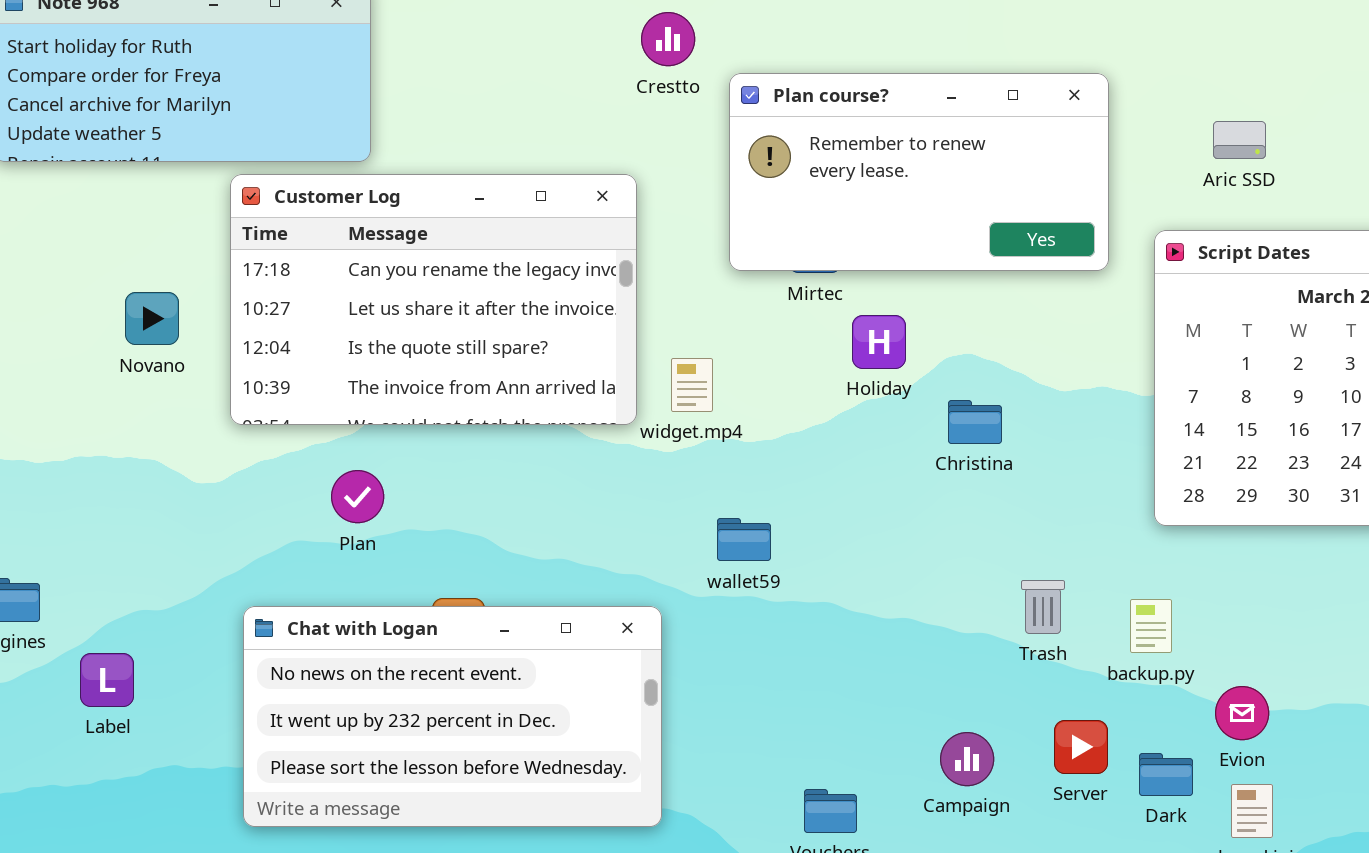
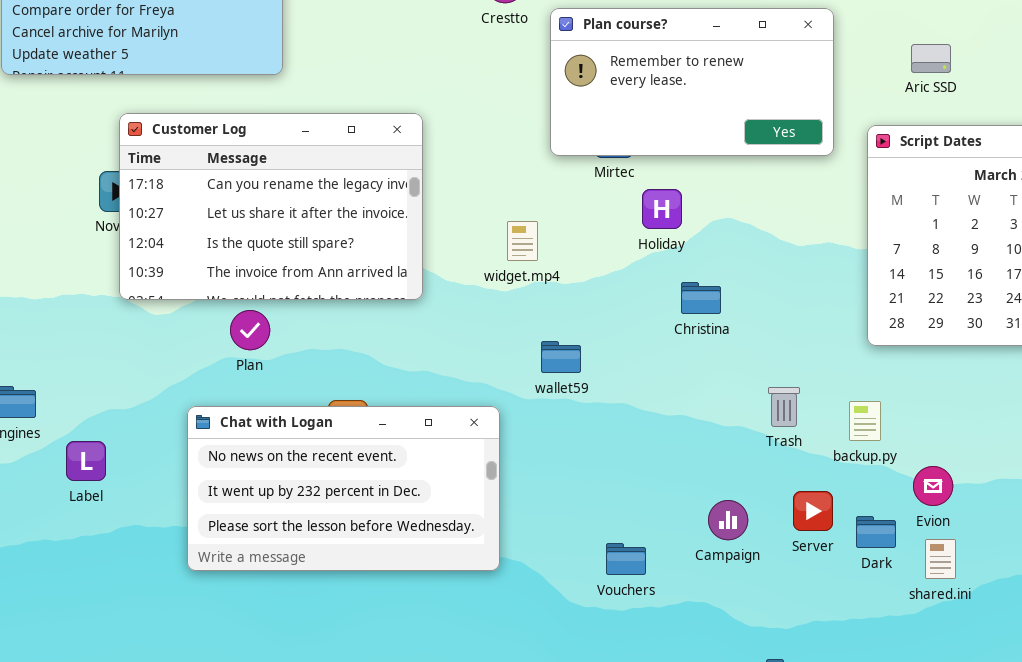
Customer Log: [230,174,637,425] -> [119,113,423,300], moved
Christina: [948,400,1002,444] -> [681,282,721,314], moved
Plan: [331,470,384,523] -> [230,310,270,350], moved

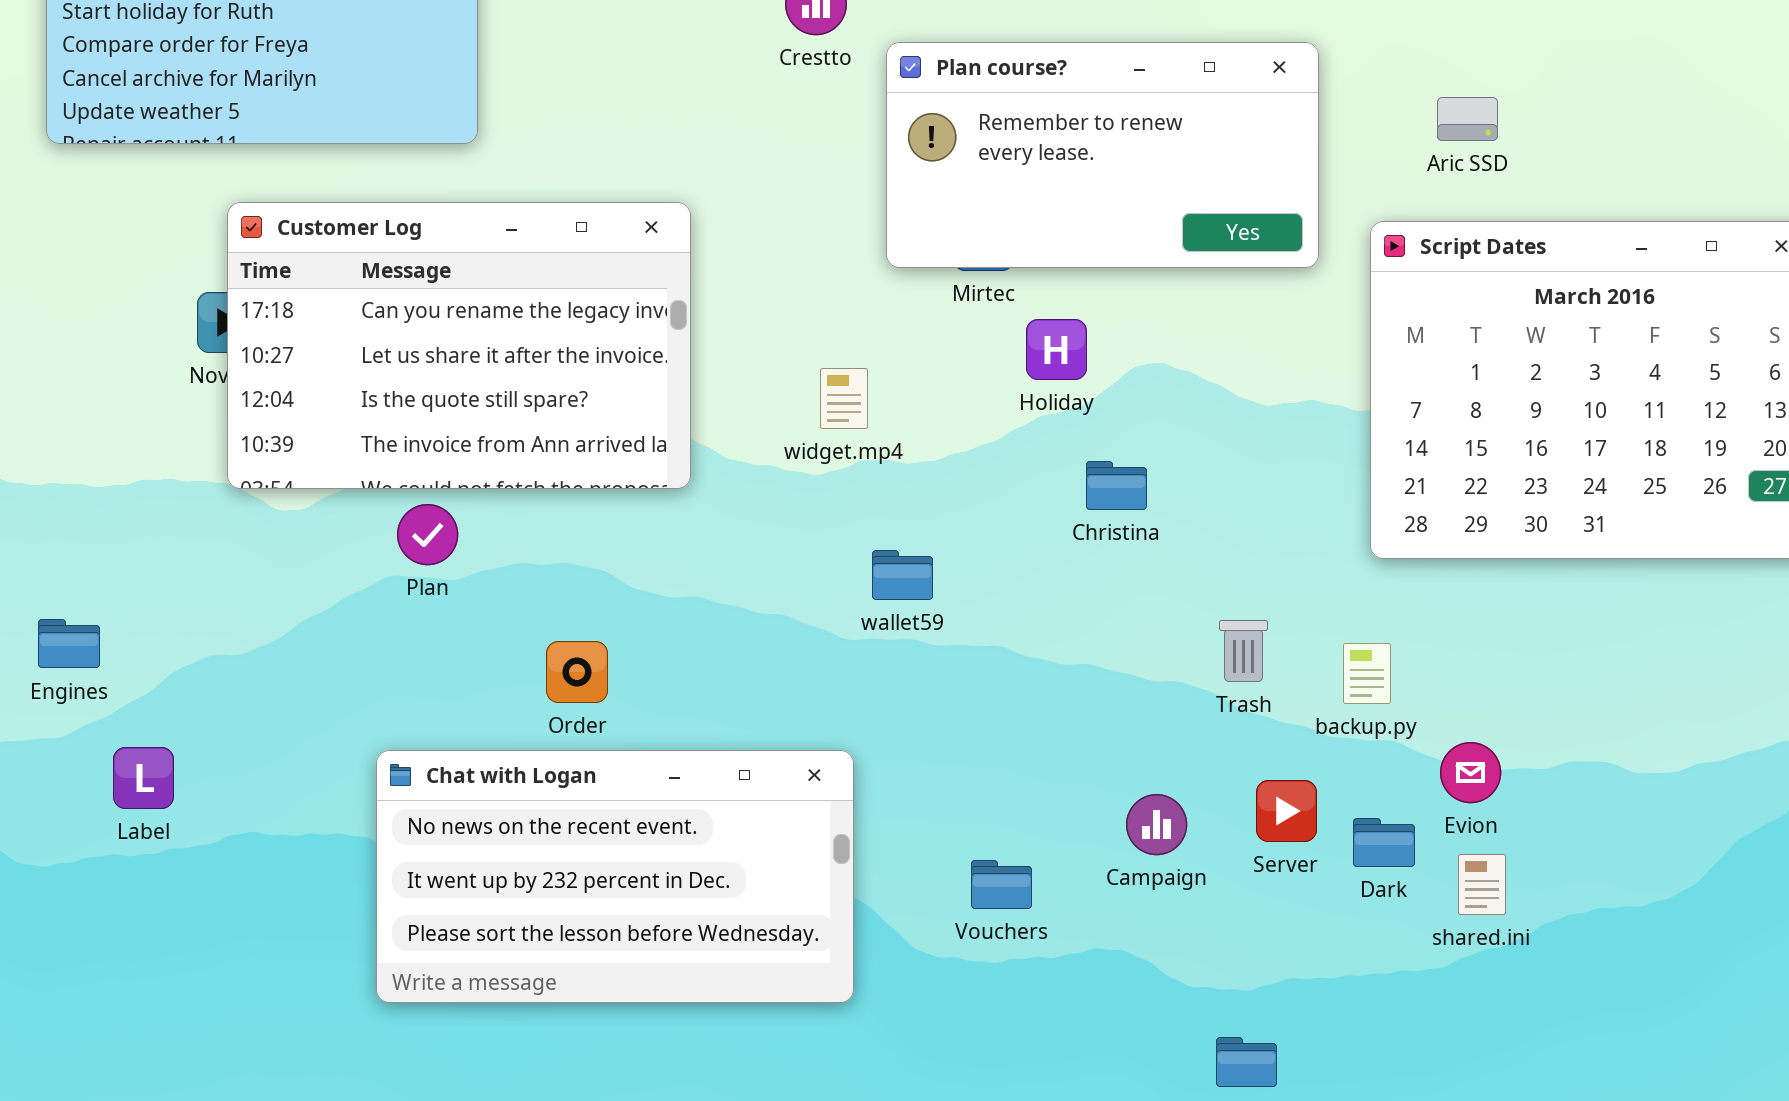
Chat with Logan: [187,406,500,571] -> [376,750,854,1003], moved
Label: [66,441,106,481] -> [113,747,174,809], moved

